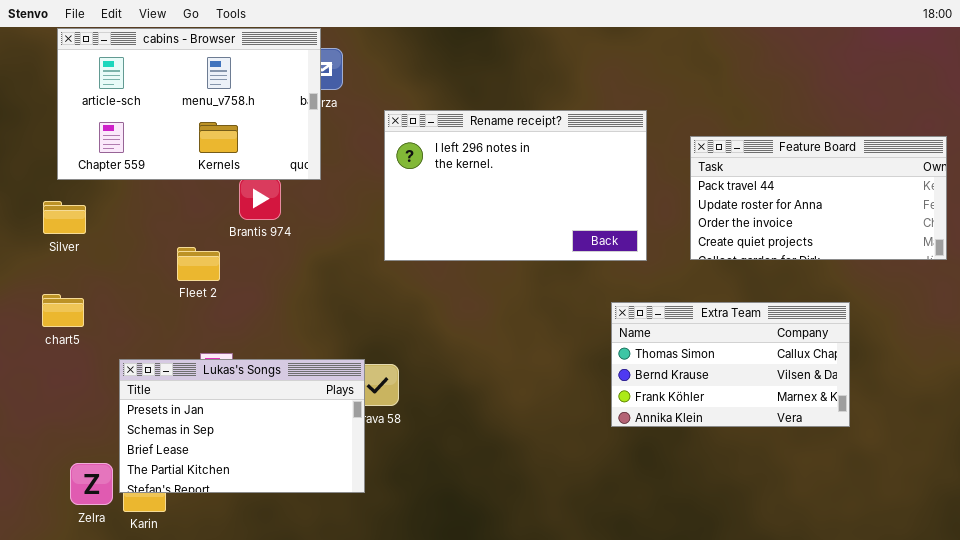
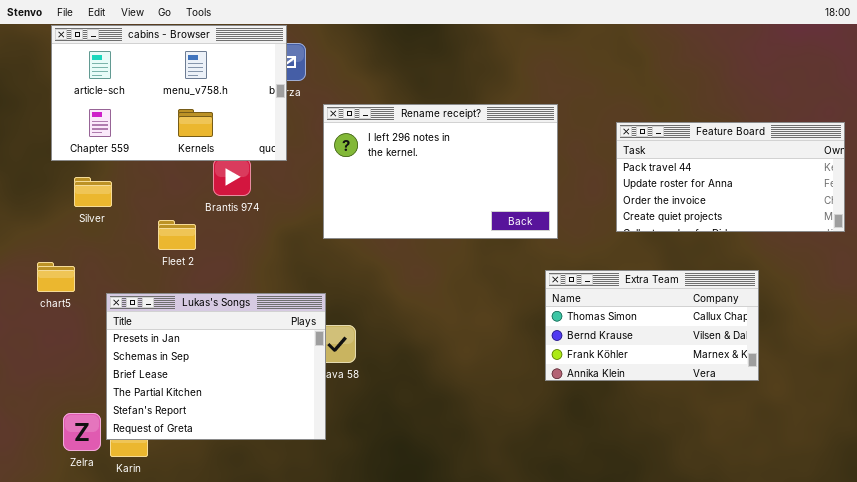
Rename receipt?: [384,110,647,261] -> [323,104,558,239], moved
Silver: [43,201,86,234] -> [74,177,112,207], moved
Lukas's Songs: [119,359,365,493] -> [106,293,326,440], resized

